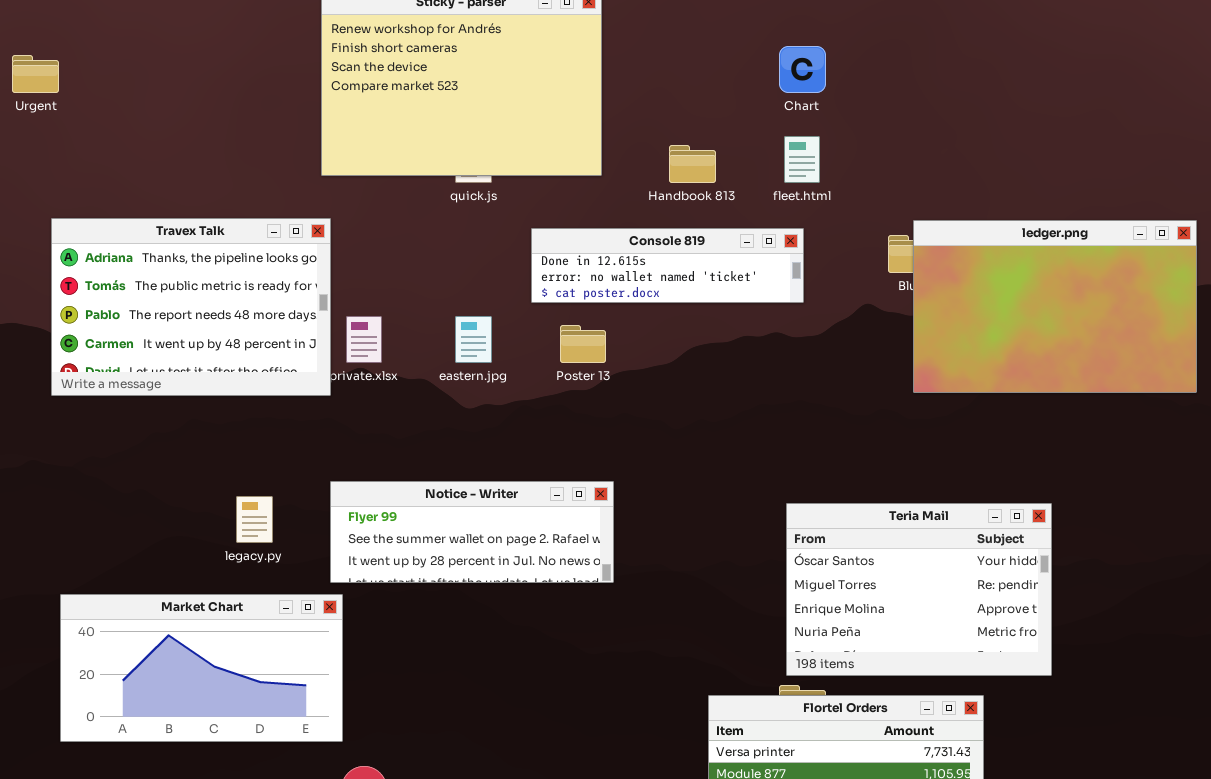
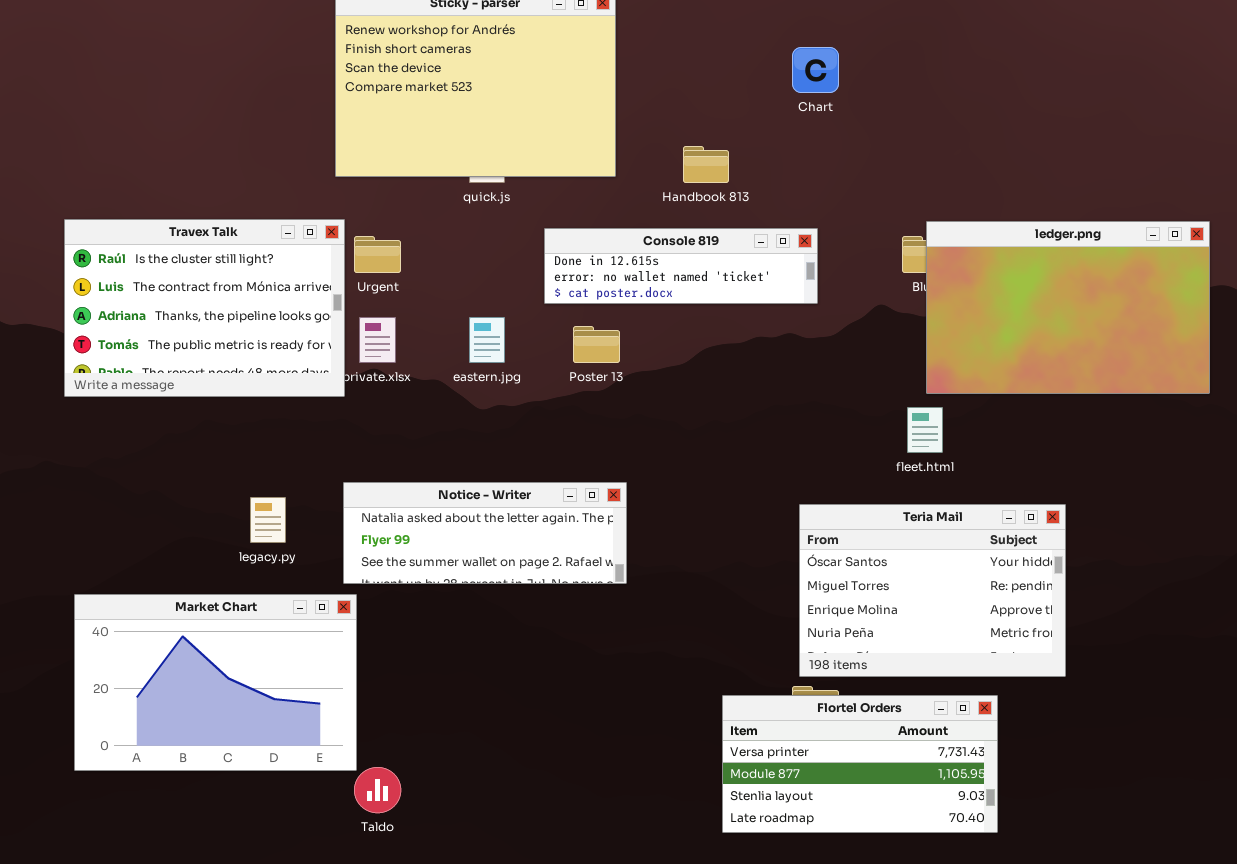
Urgent: [12,55,59,93] -> [354,236,401,273], moved
fleet.html: [784,136,820,183] -> [907,407,943,453], moved
Travex Talk: [51,218,331,396] -> [64,219,345,397], scrolled up 2 rows
Notice - Writer: [330,481,614,583] -> [343,482,627,584], scrolled up 1 row
Market Chart: [60,594,343,742] -> [74,594,357,771], resized

